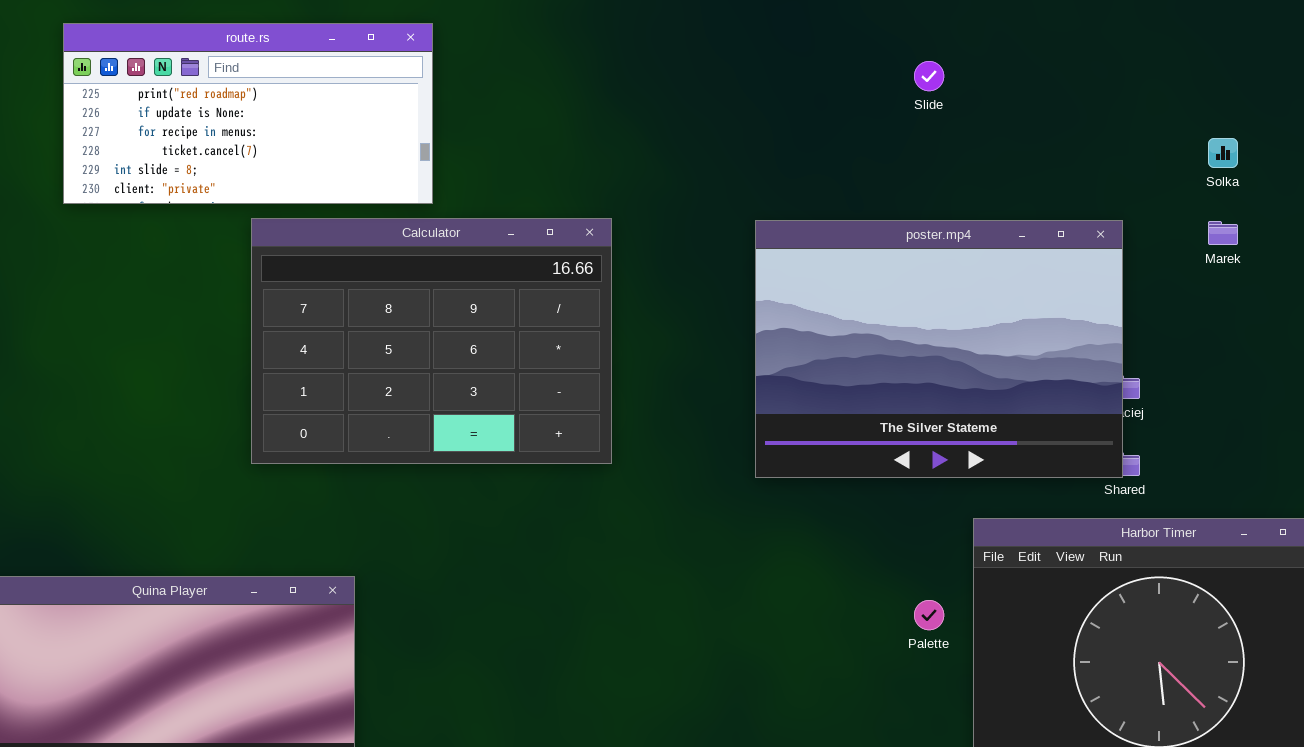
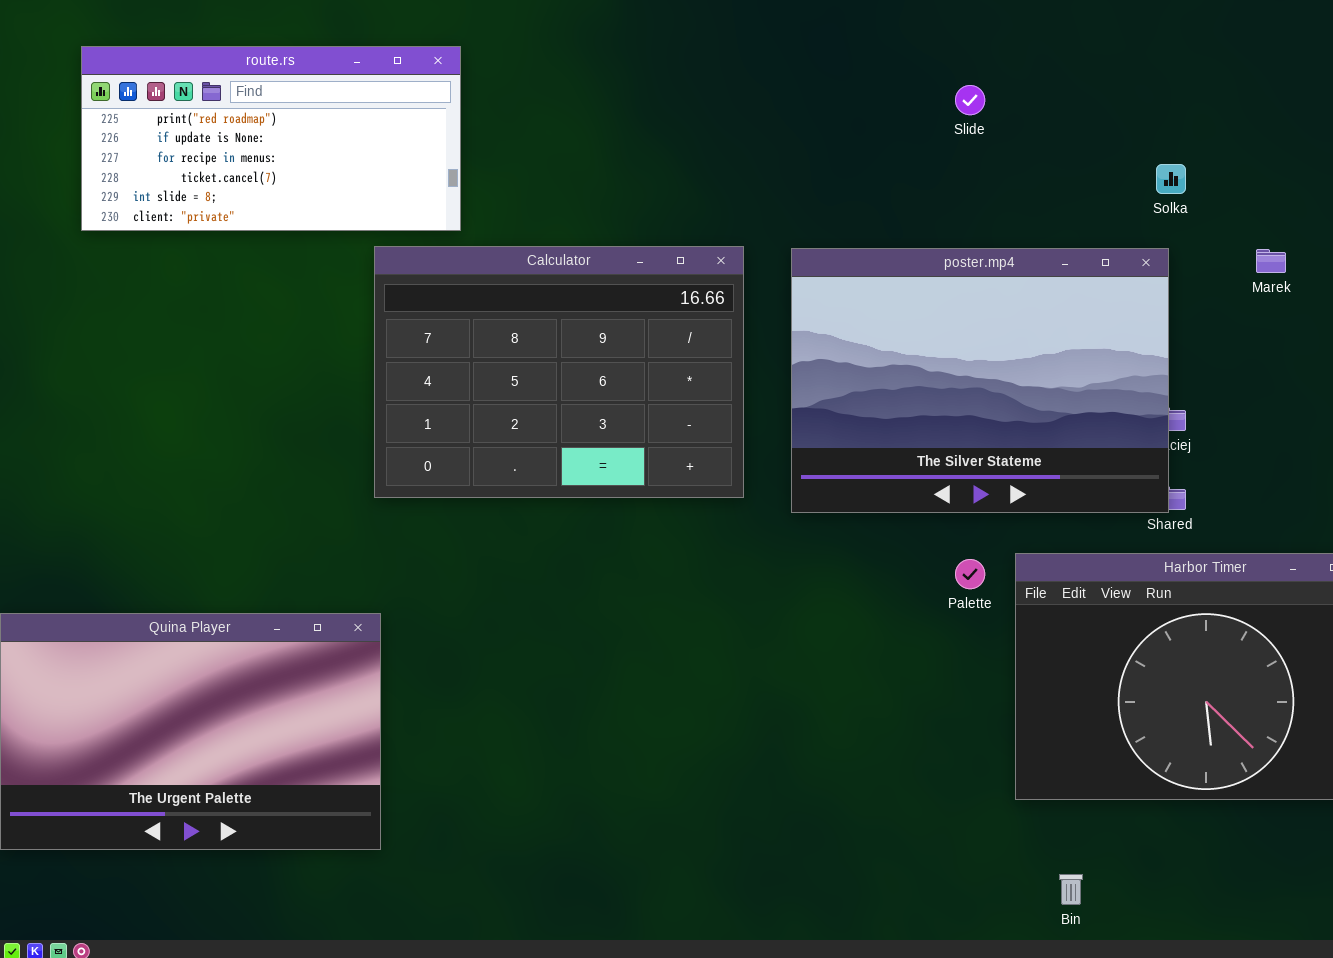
Solka: [1208,138,1238,168] -> [1156,164,1186,194], moved
Calculator: [251,218,612,464] -> [374,246,744,498], moved
Palette: [914,600,944,630] -> [955,559,985,589], moved

